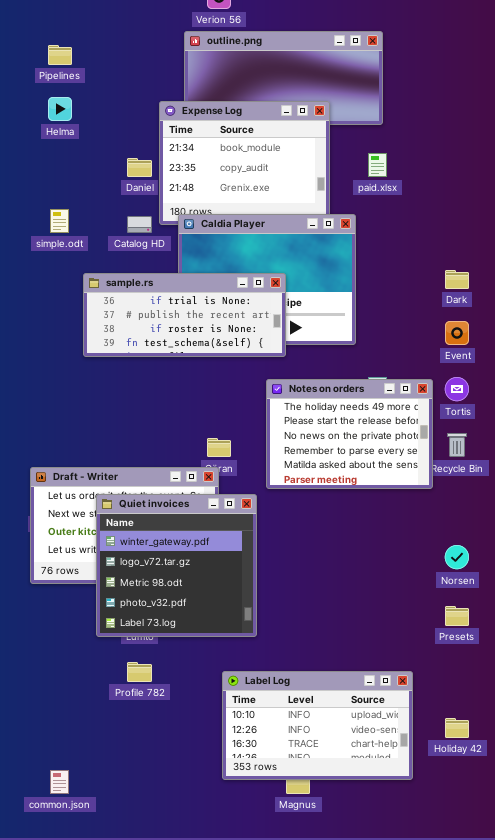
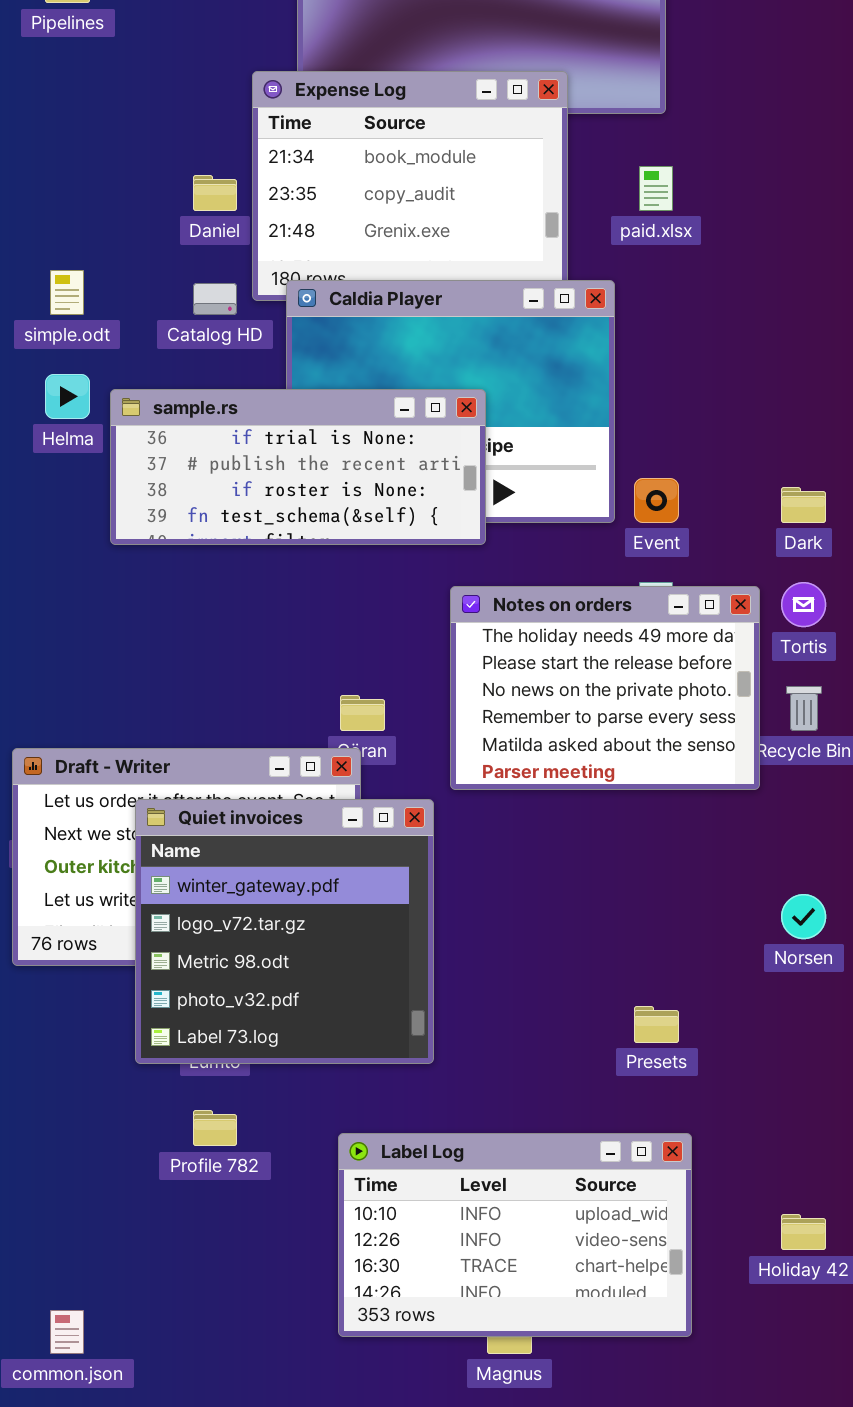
Helma: [48,97,72,121] -> [45,374,90,419], moved
Dark: [445,270,469,289] -> [781,487,826,523], moved
Event: [445,321,469,345] -> [634,478,679,523], moved
Presets: [445,606,469,626] -> [634,1006,679,1043], moved
Label Log: [222,671,413,780] -> [338,1133,692,1337], moved

